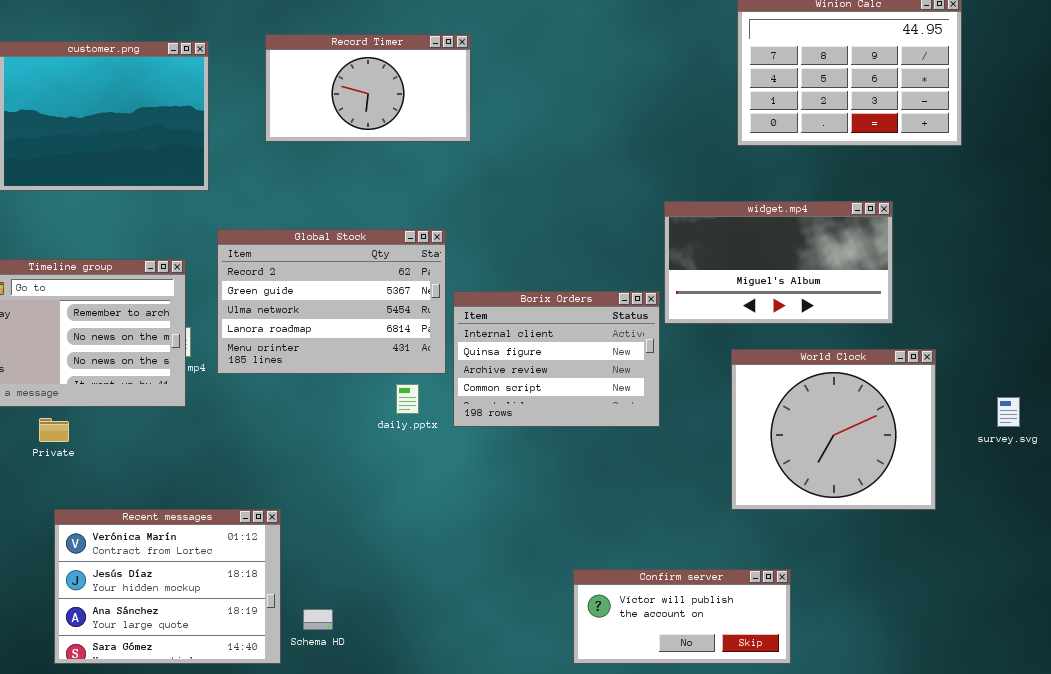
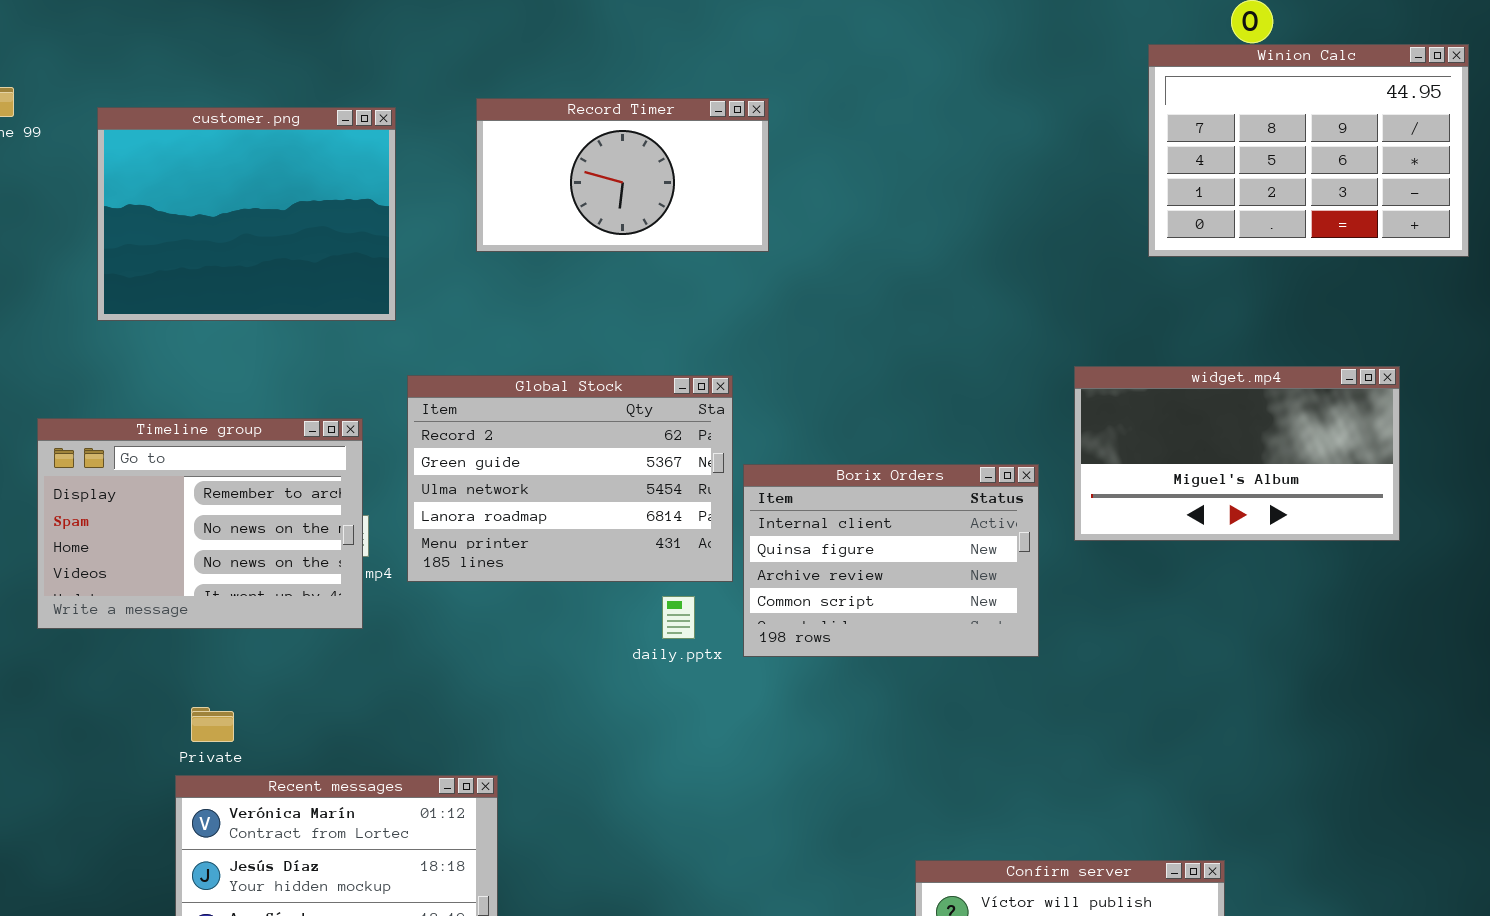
widget.mp4: [664,201,893,324] -> [1074,366,1400,541], moved
World Clock: [731,349,936,510] -> none, closed
Private: [39,418,69,442] -> [191,707,234,742], moved

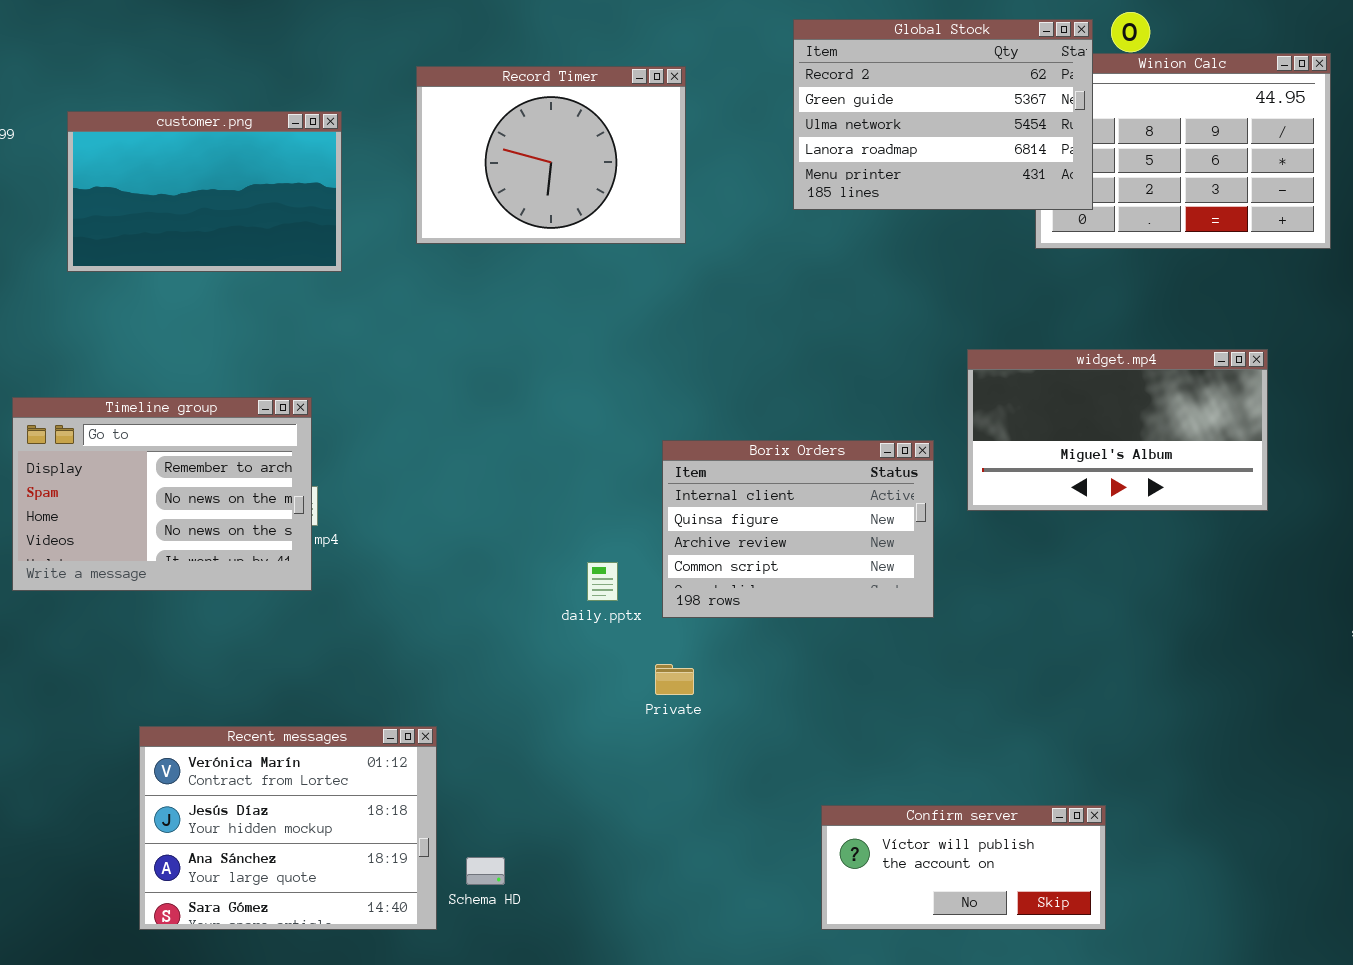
Record Timer: [476,98,769,252] -> [416,66,686,244], resized
customer.png: [97,107,396,321] -> [67,111,342,272], resized
Global Stock: [407,375,733,582] -> [793,19,1093,210], moved
Private: [191,707,234,742] -> [655,664,694,695], moved

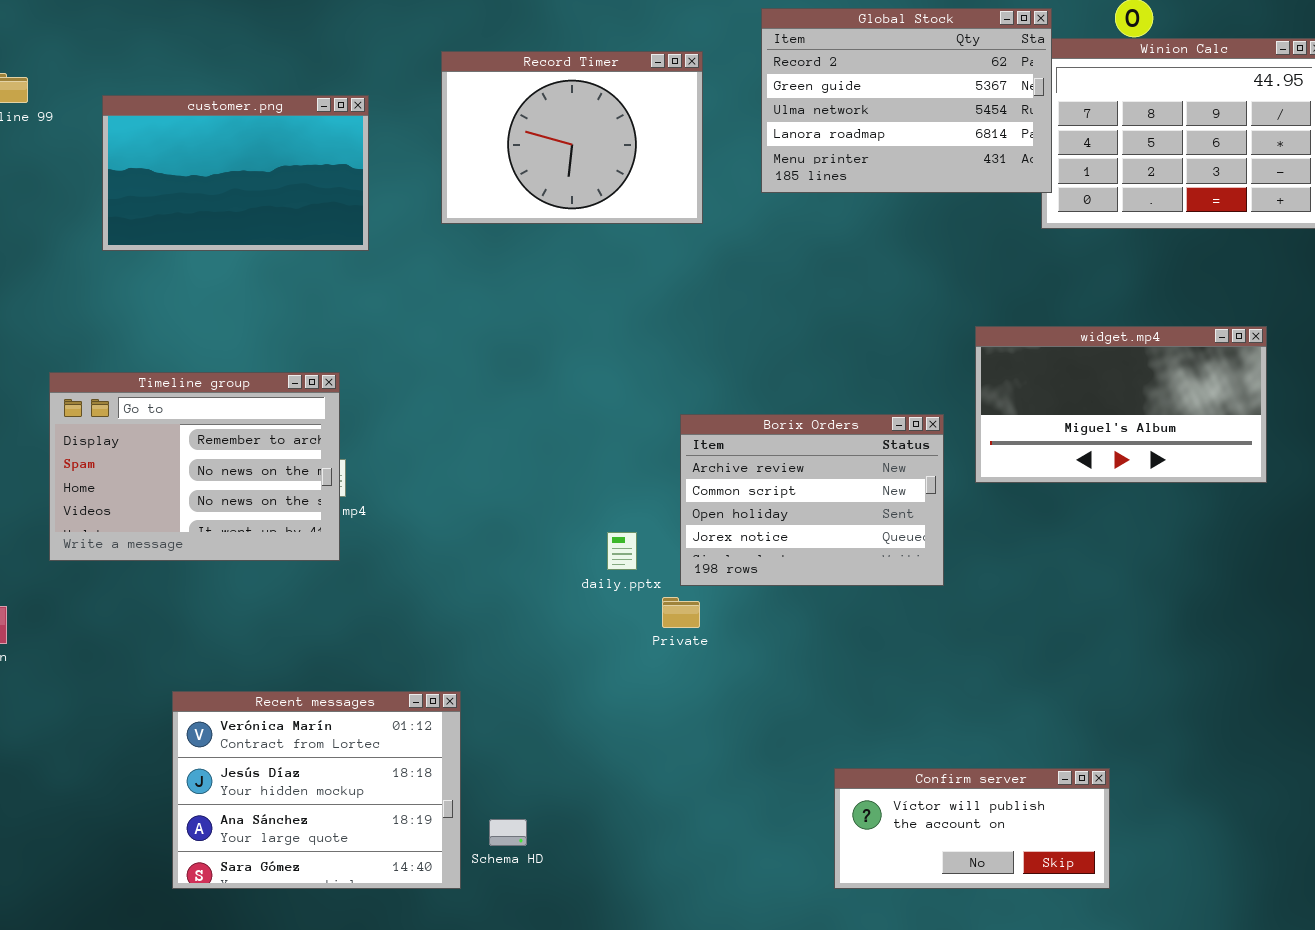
Global Stock: [793,19,1093,210] -> [761,8,1052,193], moved
Borix Orders: [662,440,934,618] -> [680,414,944,586], scrolled down 2 rows
Private: [655,664,694,695] -> [662,597,700,628], moved

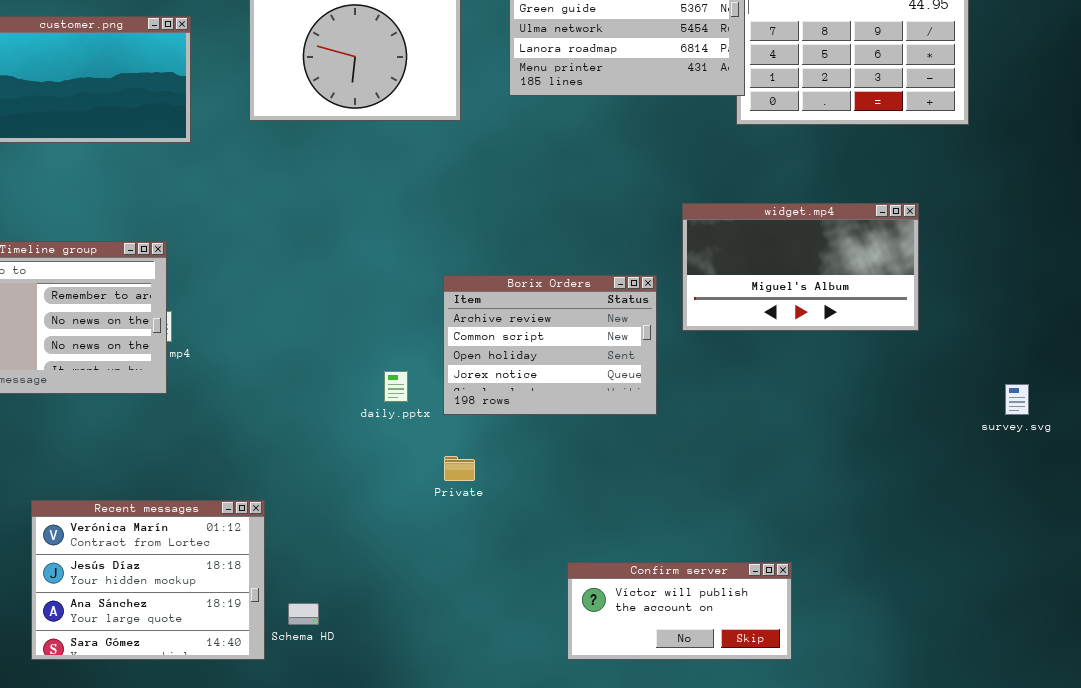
Private: [662,597,700,628] -> [444,456,475,481], moved

